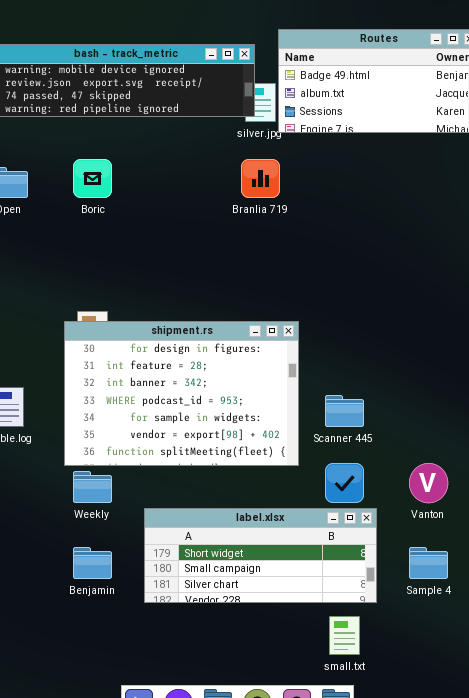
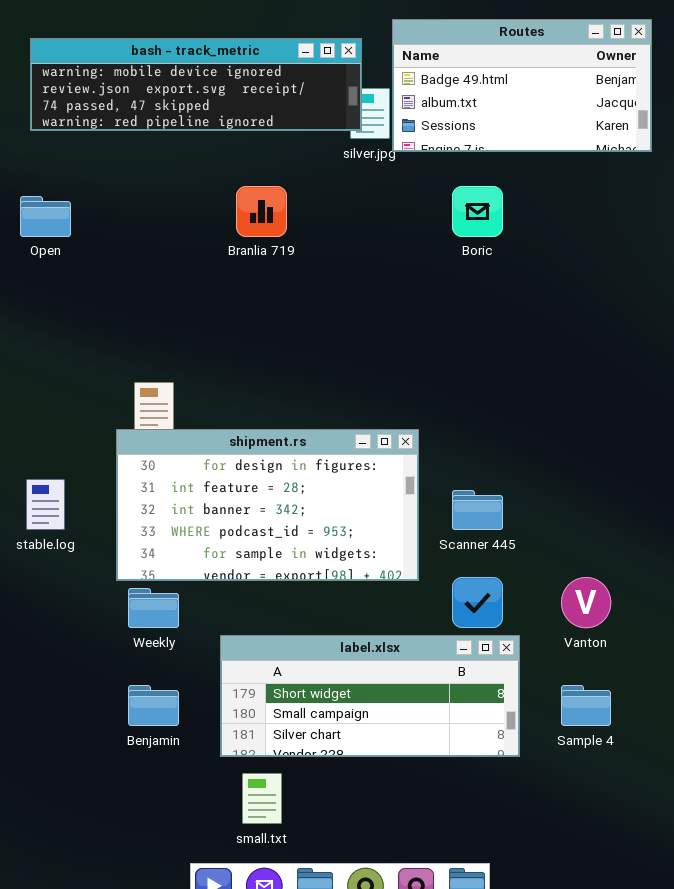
Boric: [73,159,112,198] -> [452,186,503,237], moved
Branlia 719: [241,159,280,198] -> [236,186,287,237], moved
shipment.rs: [64,321,299,466] -> [116,429,419,581], resized
small.txt: [329,616,360,655] -> [242,773,282,824], moved

